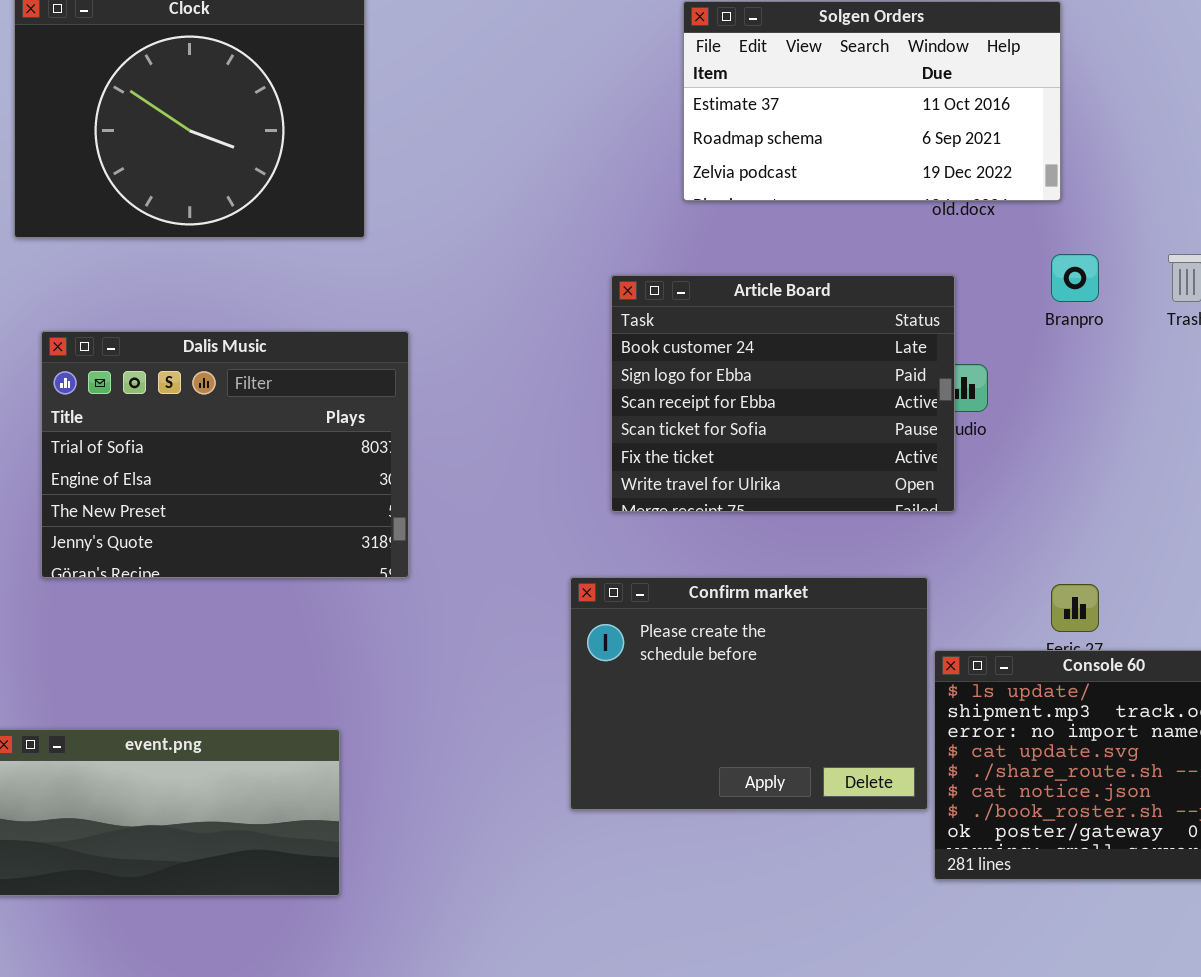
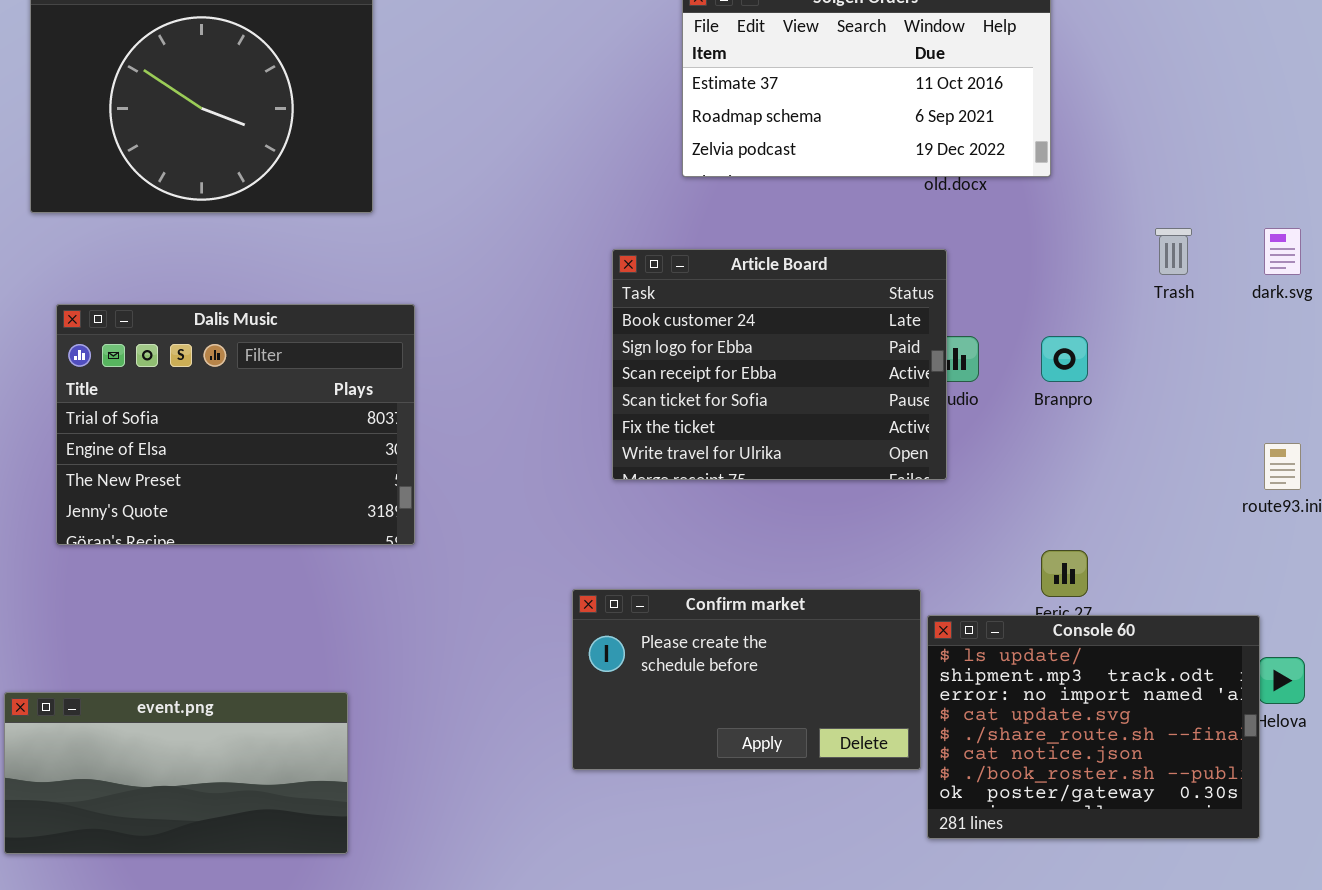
Branpro: [1051,254,1099,302] -> [1041,336,1088,382], moved
Confirm market: [570,577,928,810] -> [572,589,921,770], resized

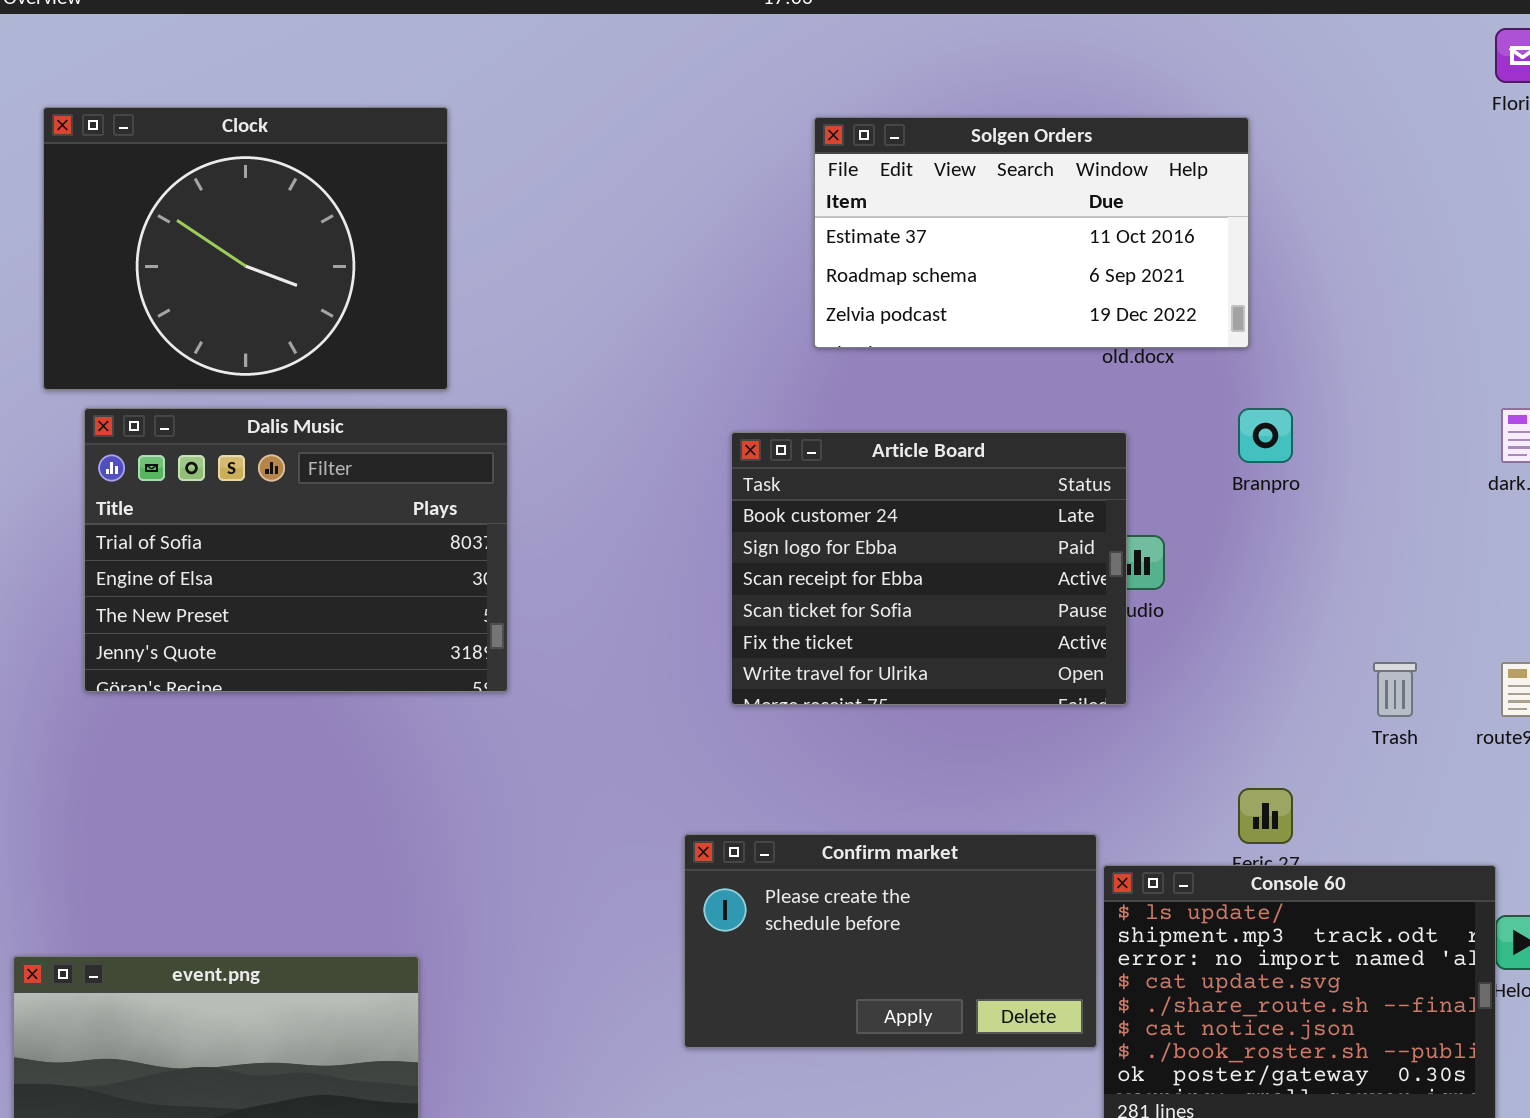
Trash: [1155,228,1192,275] -> [1373,662,1417,717], moved
Dalis Music: [56,304,415,545] -> [84,408,508,692], moved
Branpro: [1041,336,1088,382] -> [1238,408,1293,463], moved

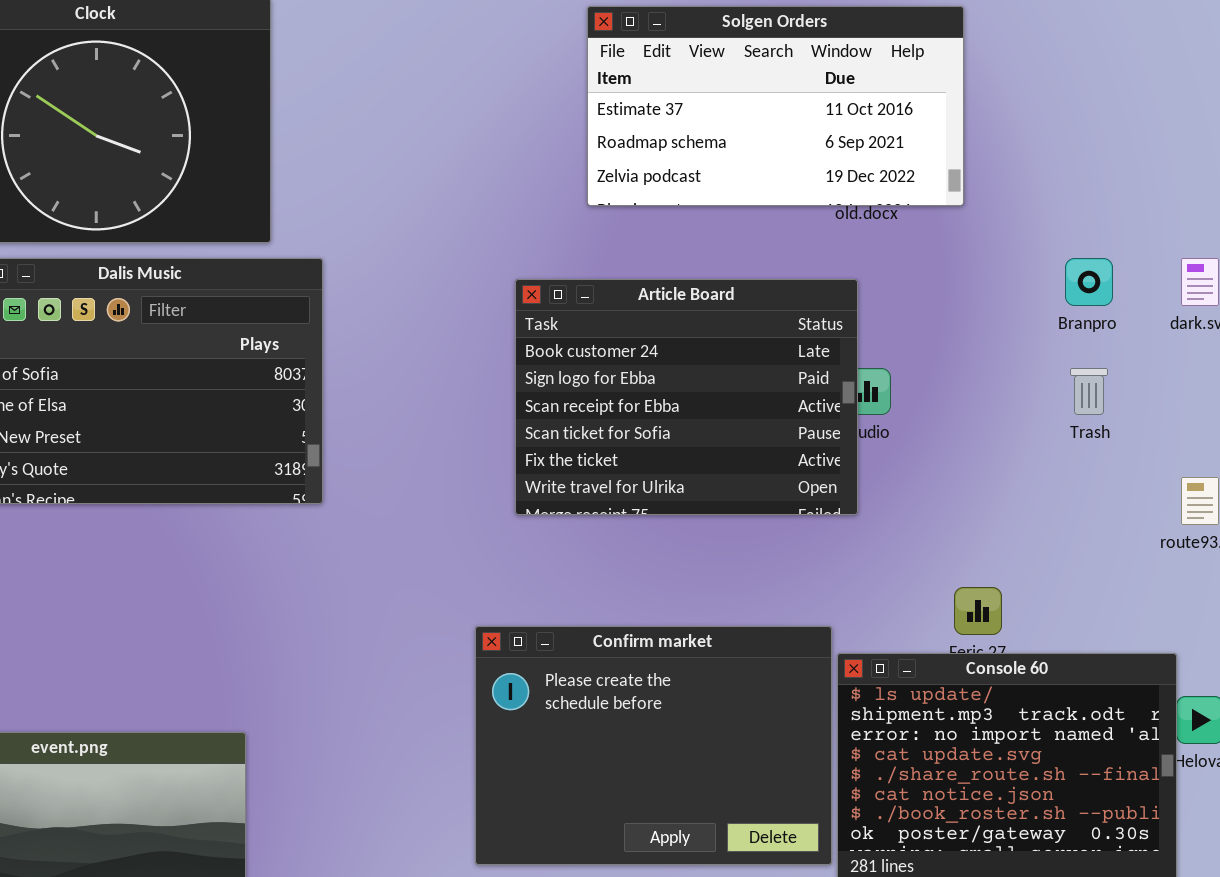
Branpro: [1238,408,1293,463] -> [1065,258,1113,306], moved
Trash: [1373,662,1417,717] -> [1070,368,1108,415], moved
Confirm market: [684,834,1097,1048] -> [475,626,832,865], resized

